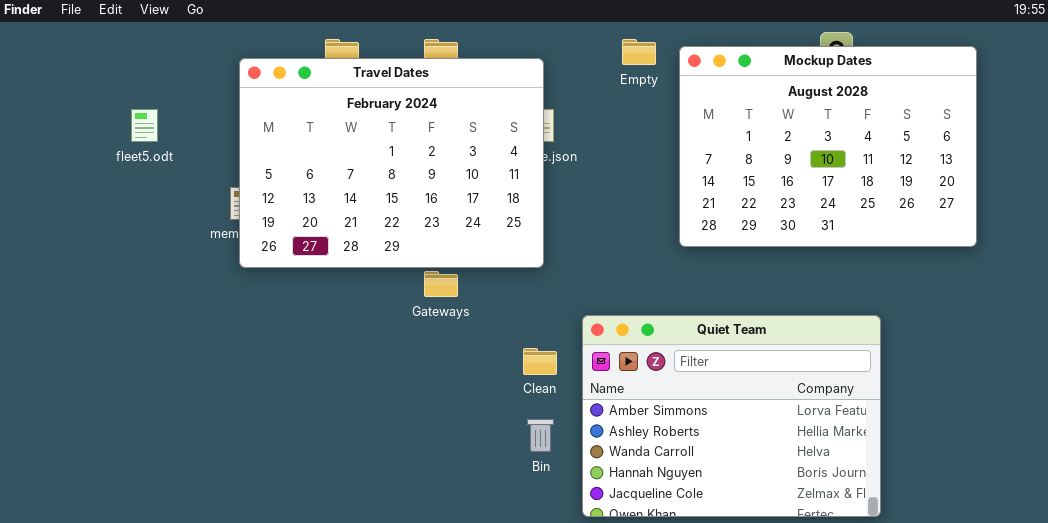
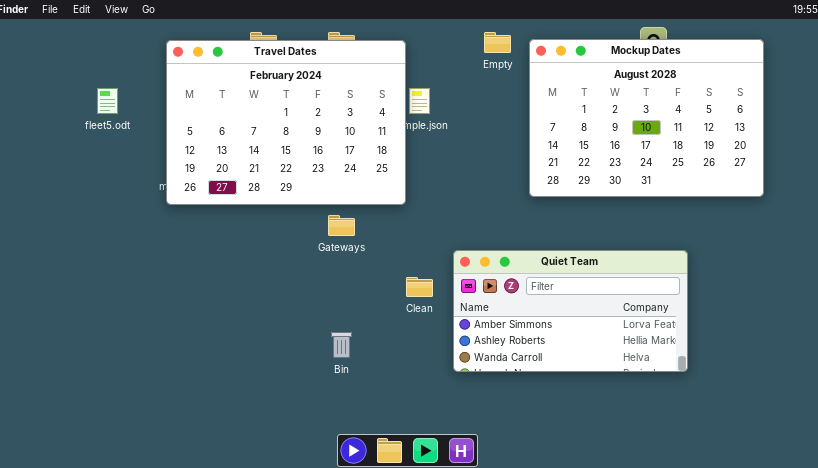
Travel Dates: [239,58,544,268] -> [166,40,406,205], moved
Quiet Team: [582,315,881,517] -> [453,250,688,372], resized
Bin: [527,419,554,452] -> [331,332,352,358], moved

